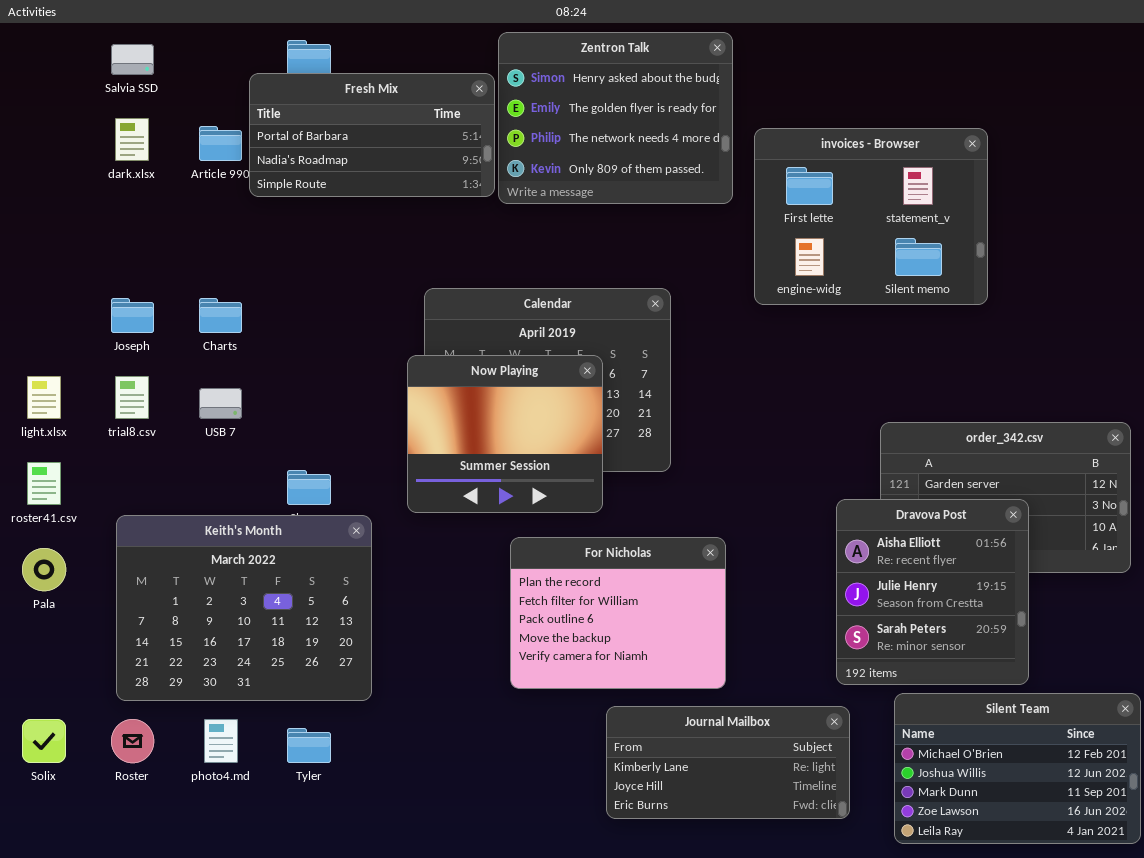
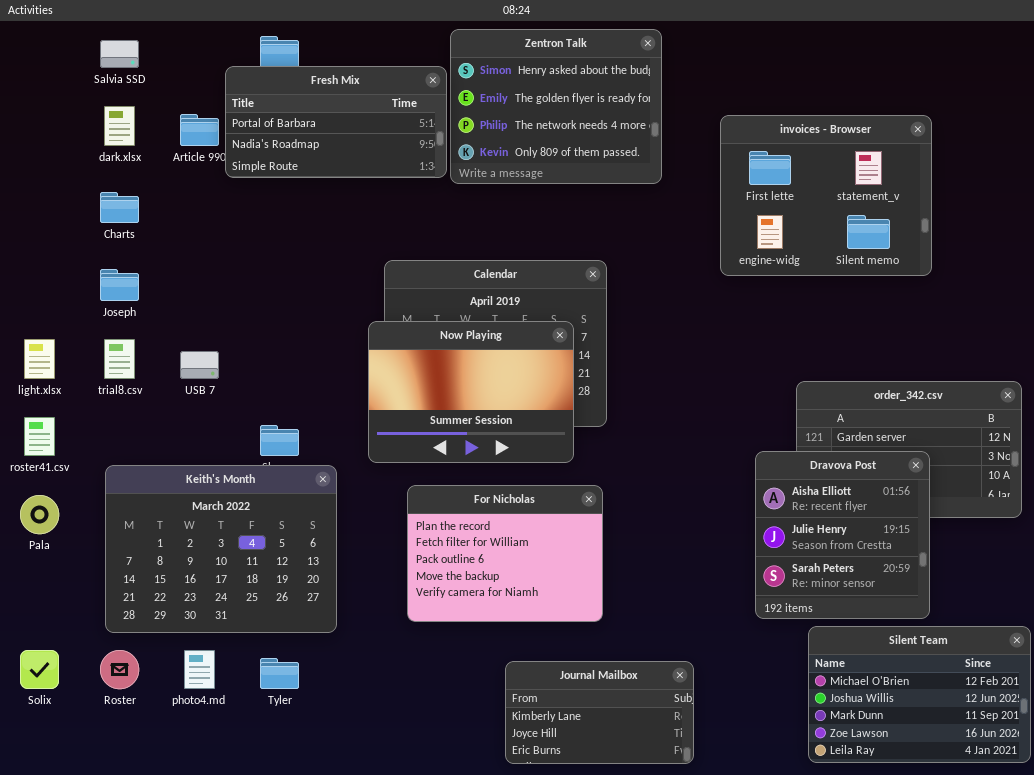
invoices - Browser: [754,128,988,305] -> [720,115,932,276], moved
Charts: [199,298,242,333] -> [100,192,139,223], moved
Now Playing: [407,355,603,513] -> [368,321,574,463], resized
For Nicholas: [510,537,726,689] -> [407,485,603,622], moved
Journal Mailbox: [606,706,850,819] -> [505,661,694,764], moved, resized

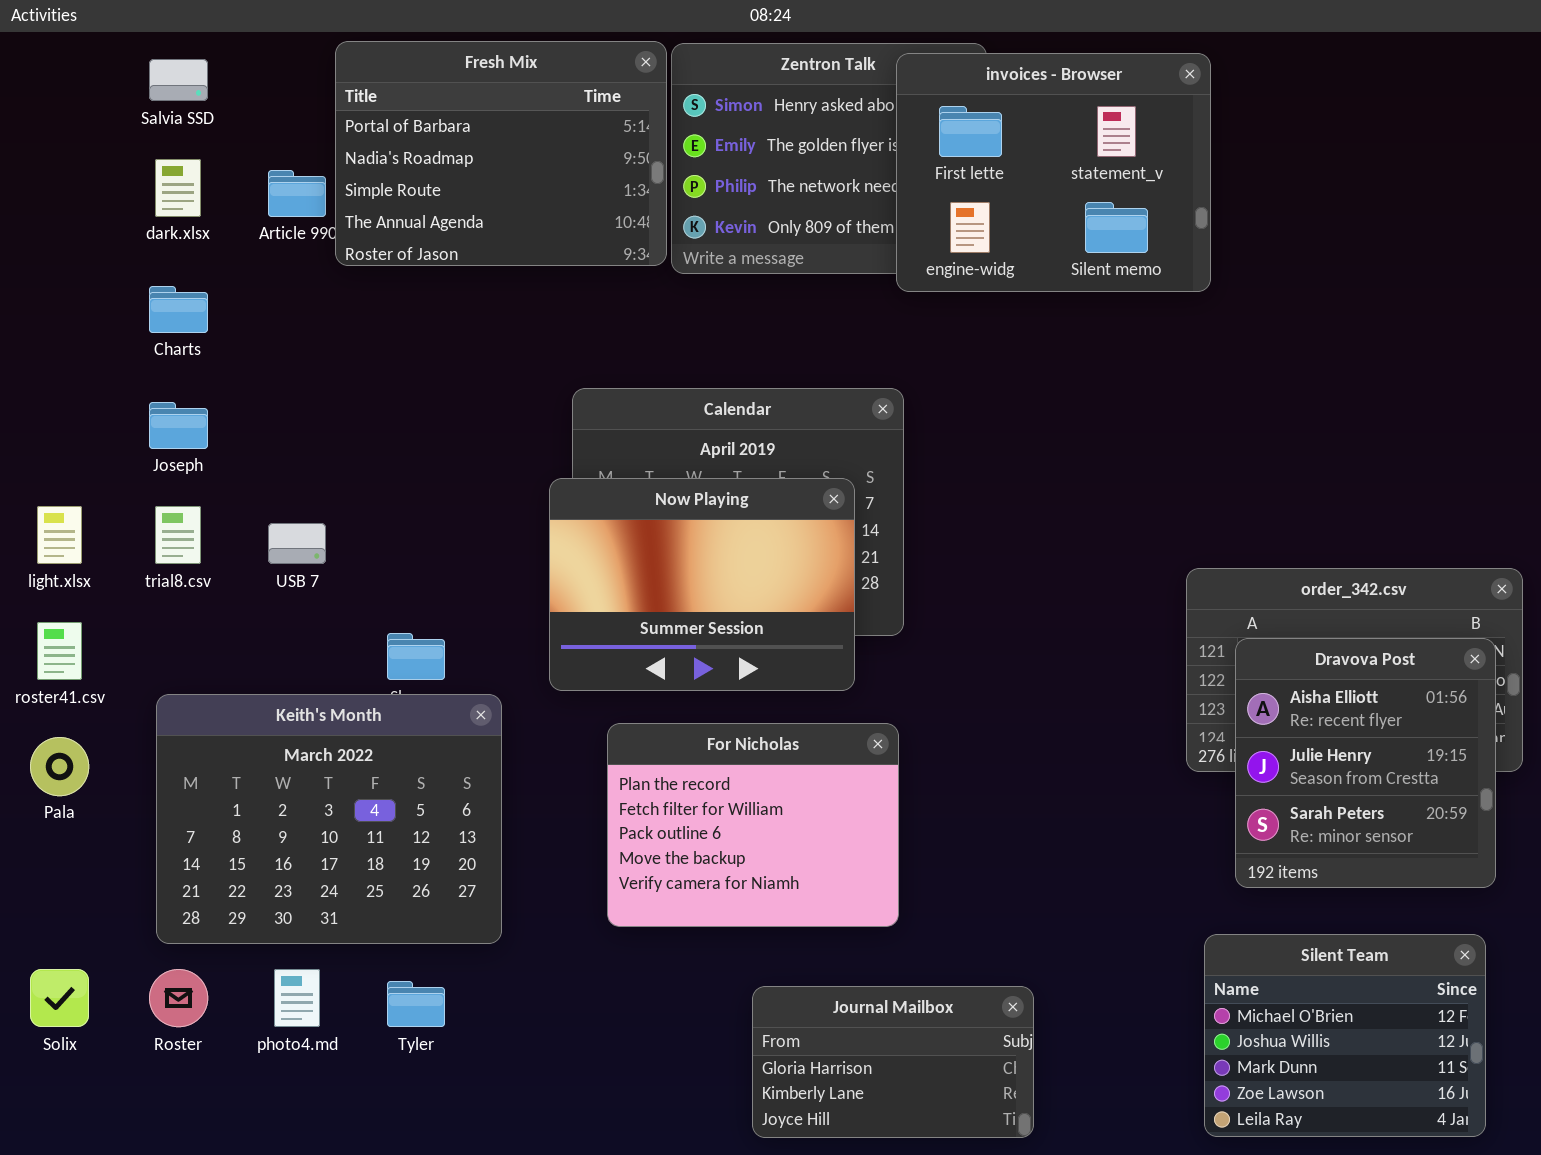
Fresh Mix: [225,66,447,178] -> [335,41,667,266], resized
invoices - Browser: [720,115,932,276] -> [896,53,1211,292], moved
Dravova Post: [755,451,930,619] -> [1235,638,1496,888], moved
Silent Team: [808,626,1031,763] -> [1204,934,1486,1137], resized
Journal Mailbox: [505,661,694,764] -> [752,986,1034,1138], scrolled up 1 row

